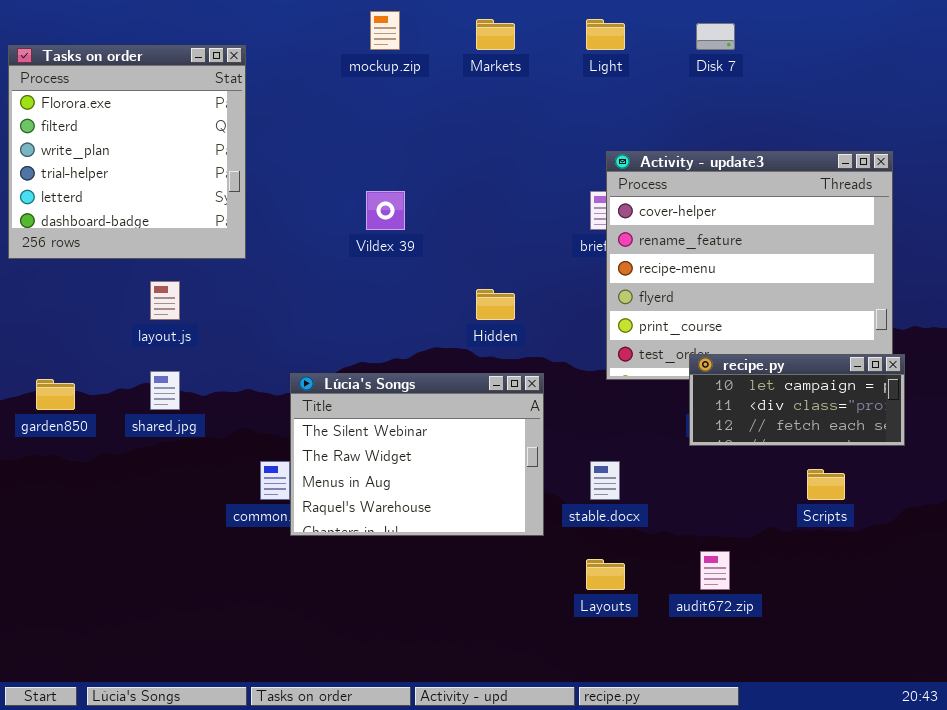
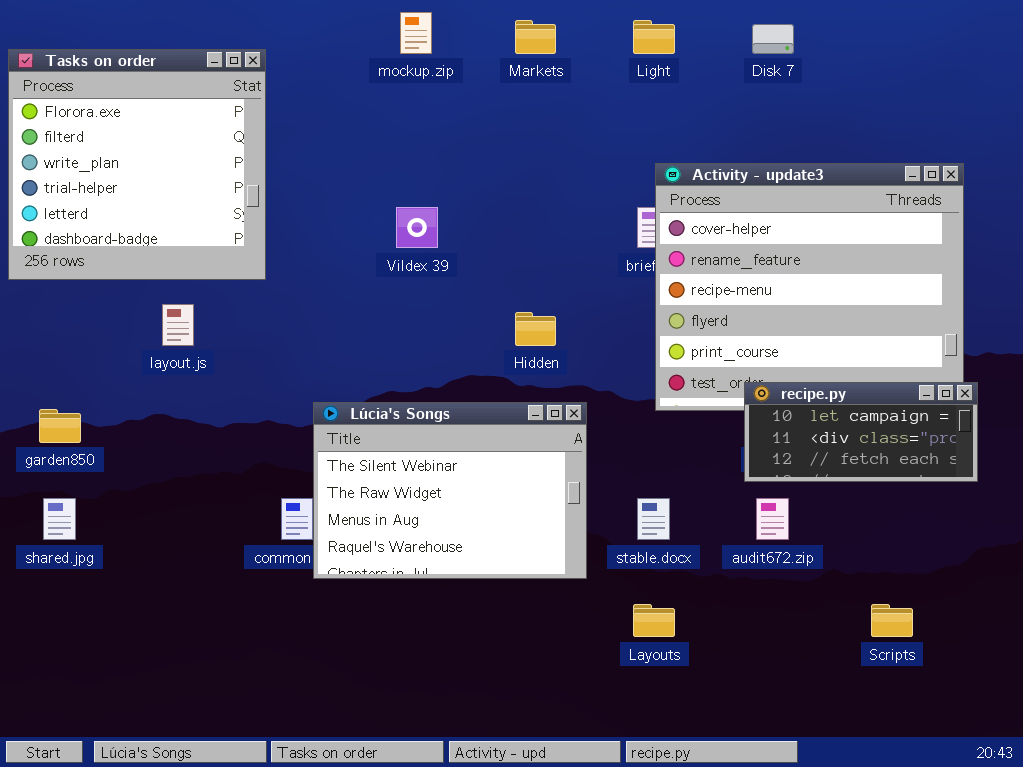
shared.jpg: [150,371,180,410] -> [43,498,76,540], moved
Scripts: [807,469,845,500] -> [871,604,913,637], moved
audit672.zip: [700,551,730,590] -> [756,498,789,540], moved

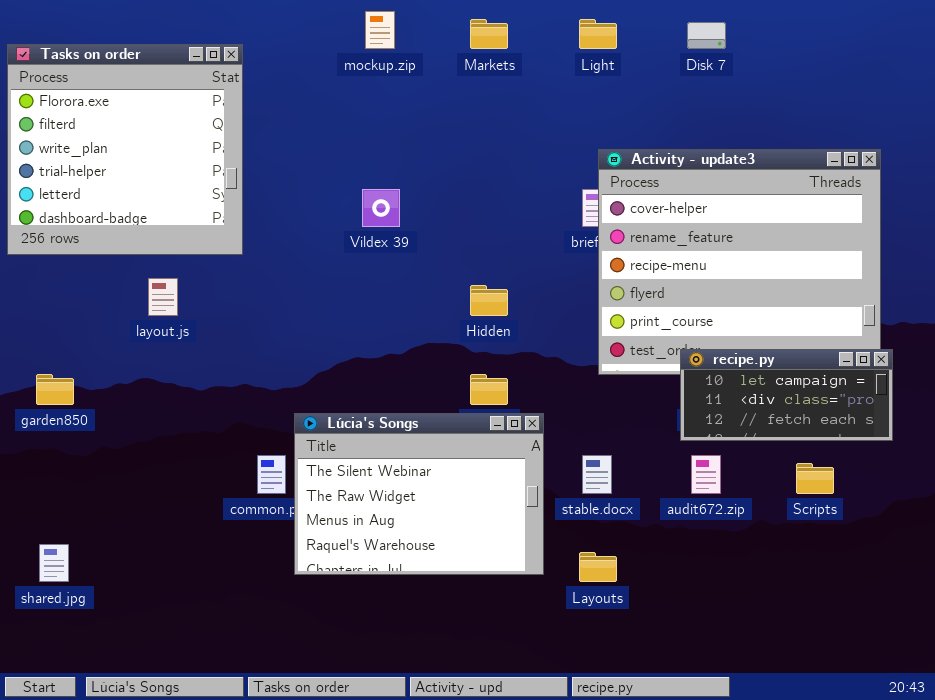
Lúcia's Songs: [313,402,587,579] -> [294,413,544,575], moved
shared.jpg: [43,498,76,540] -> [39,544,69,582], moved
Scripts: [871,604,913,637] -> [796,463,834,494], moved

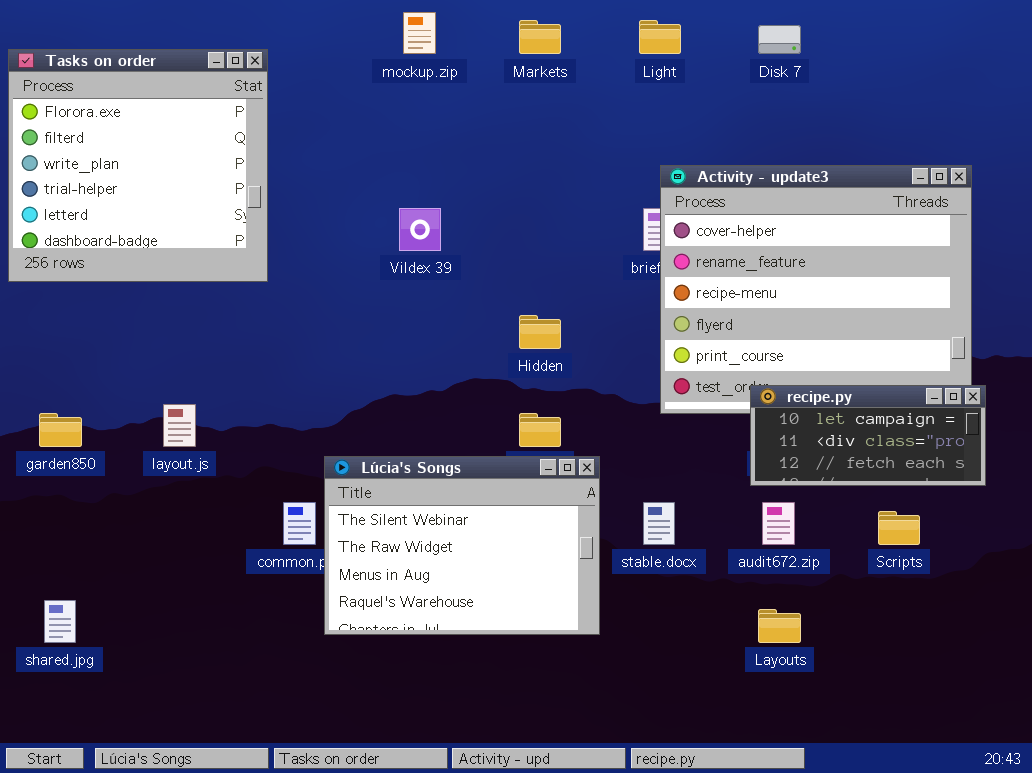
layout.js: [148,278,178,316] -> [163,404,196,447], moved
Layouts: [579,552,617,582] -> [758,609,801,643], moved

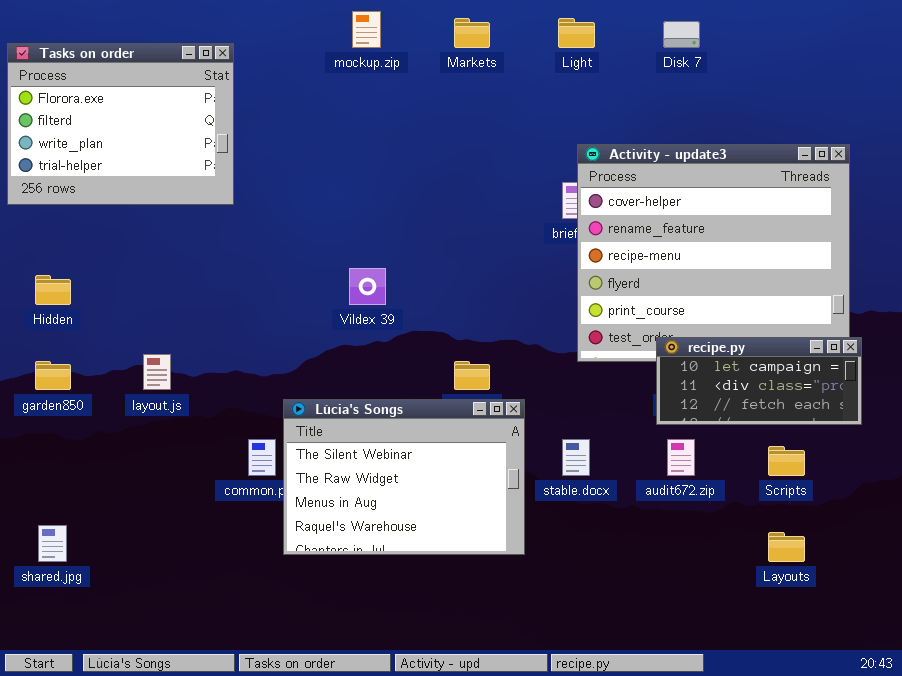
Tasks on order: [8,49,268,282] -> [7,43,234,205], resized
Vildex 39: [399,208,441,251] -> [349,268,386,305], moved
Hidden: [519,315,561,349] -> [35,275,71,305], moved
Layouts: [758,609,801,643] -> [768,532,805,562], moved

